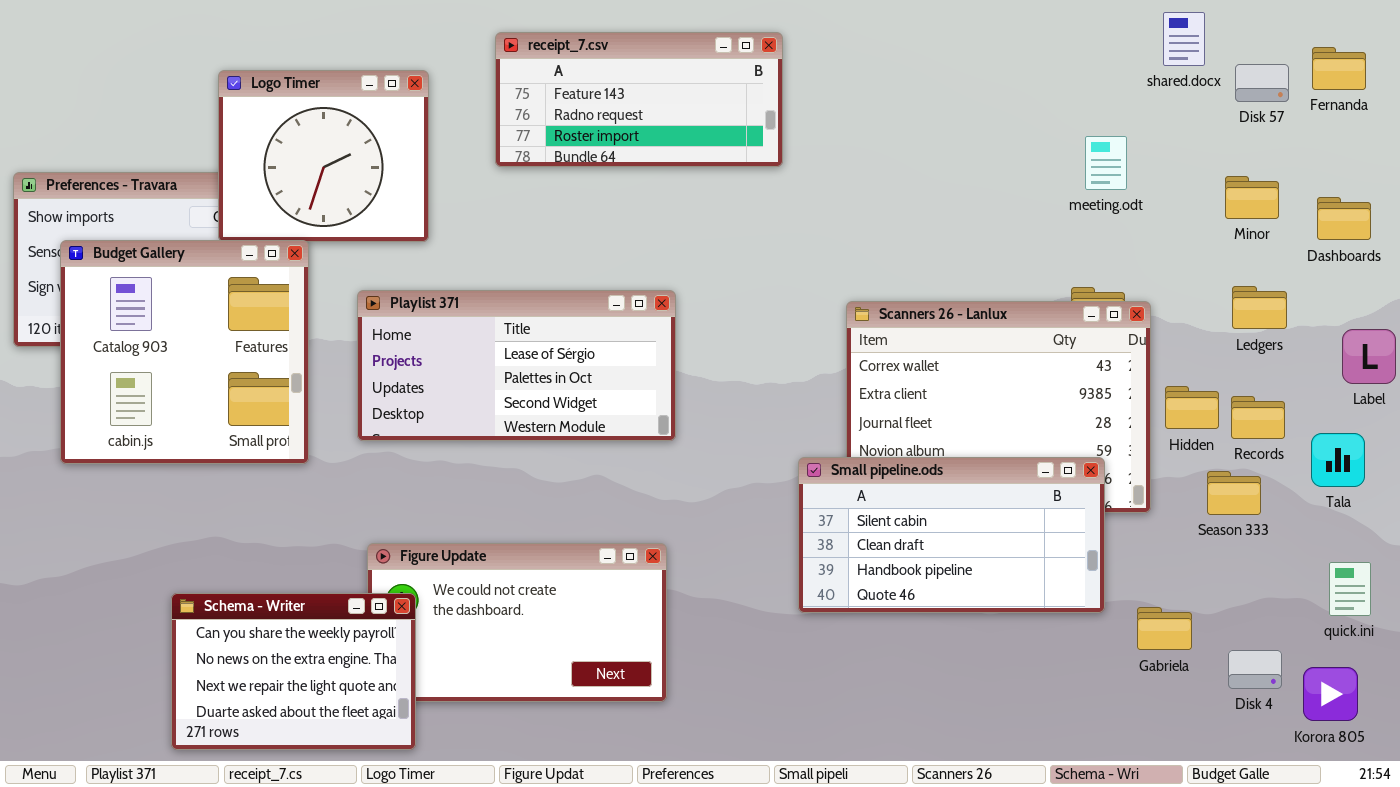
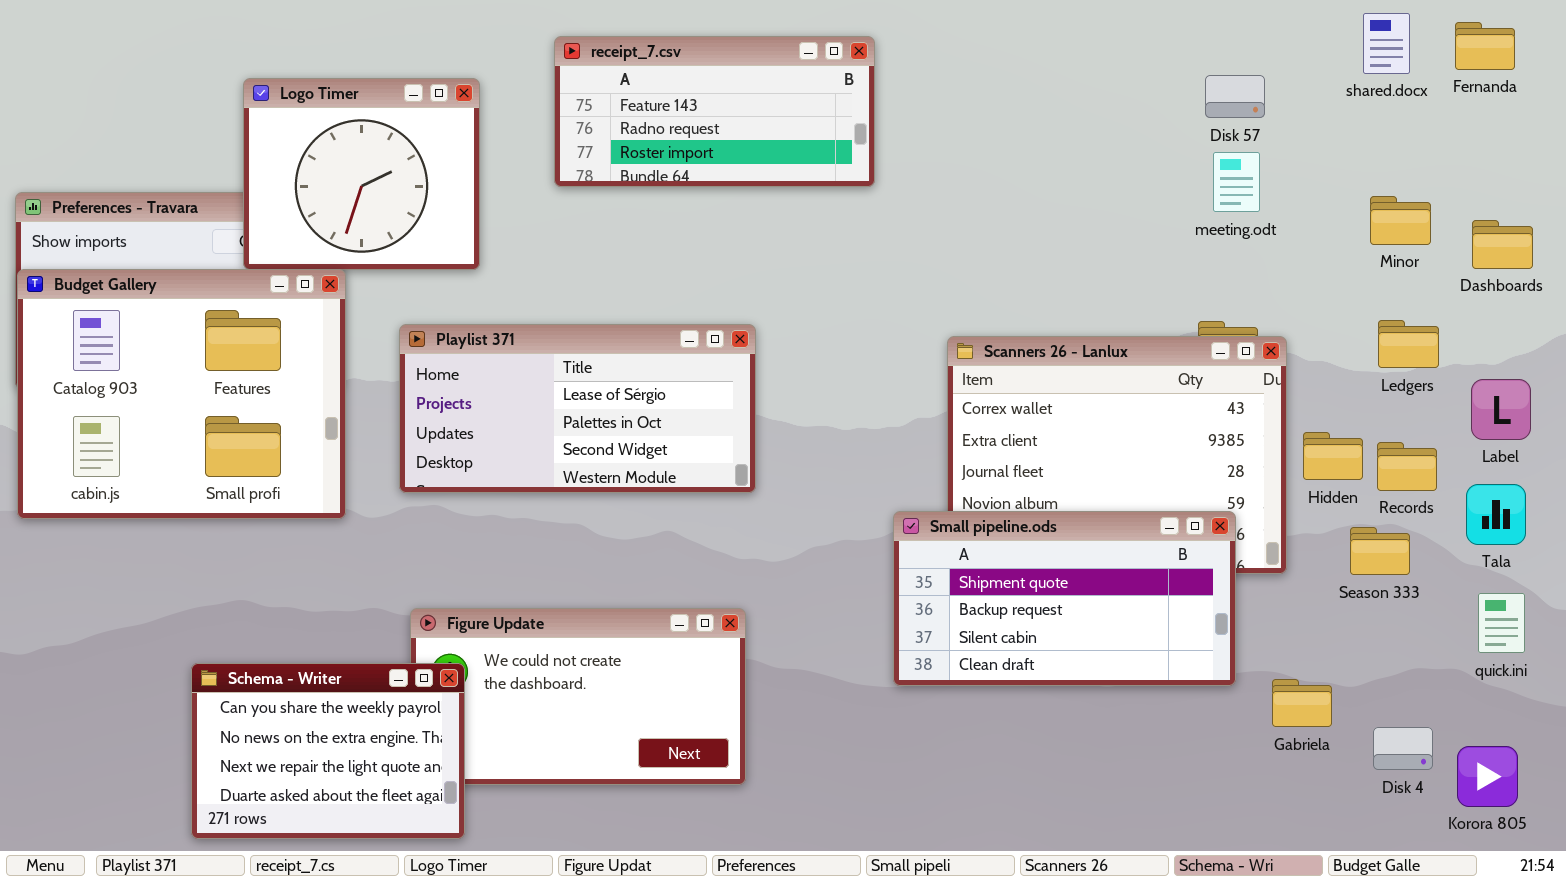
shared.docx: [1163,12,1205,66] -> [1363,13,1410,74], moved
Fernanda: [1312,47,1366,90] -> [1455,22,1515,70], moved
Disk 57: [1235,64,1289,102] -> [1205,75,1265,118], moved
Budget Gallery: [60,240,309,464] -> [17,269,346,519], resized
Label: [1342,329,1396,384] -> [1471,379,1531,440], moved
Small pipeline.ods: [798,457,1105,613] -> [893,511,1236,686], scrolled up 2 rows
quick.ini: [1329,562,1371,616] -> [1478,593,1525,653], moved

